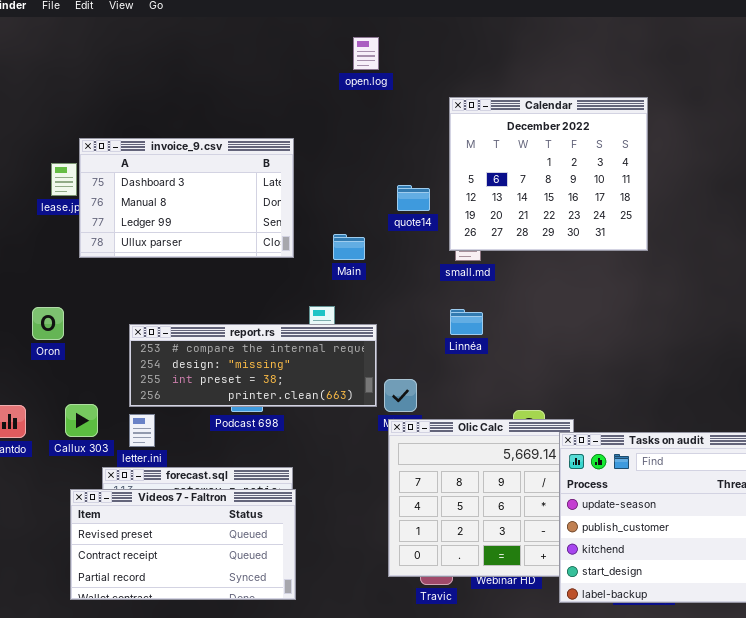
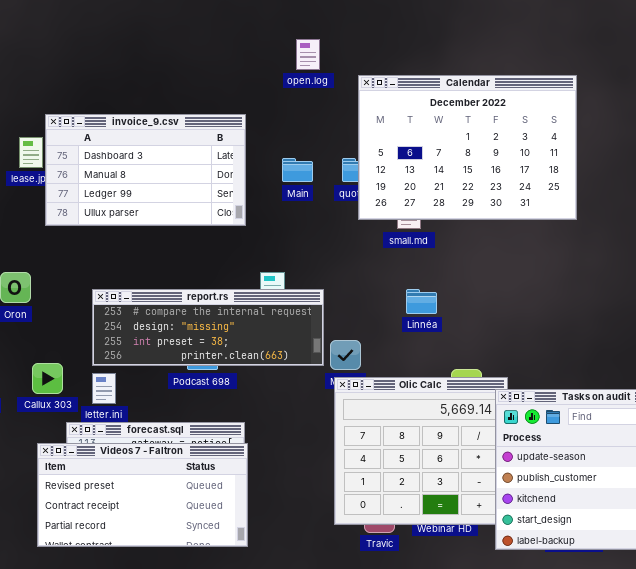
open.log: [353,37,379,70] -> [296,39,320,70], moved
Calendar: [449,97,648,251] -> [358,75,577,220], resized
Main: [333,234,365,260] -> [282,158,313,182], moved
Linnéa: [450,309,483,335] -> [406,289,437,314], moved

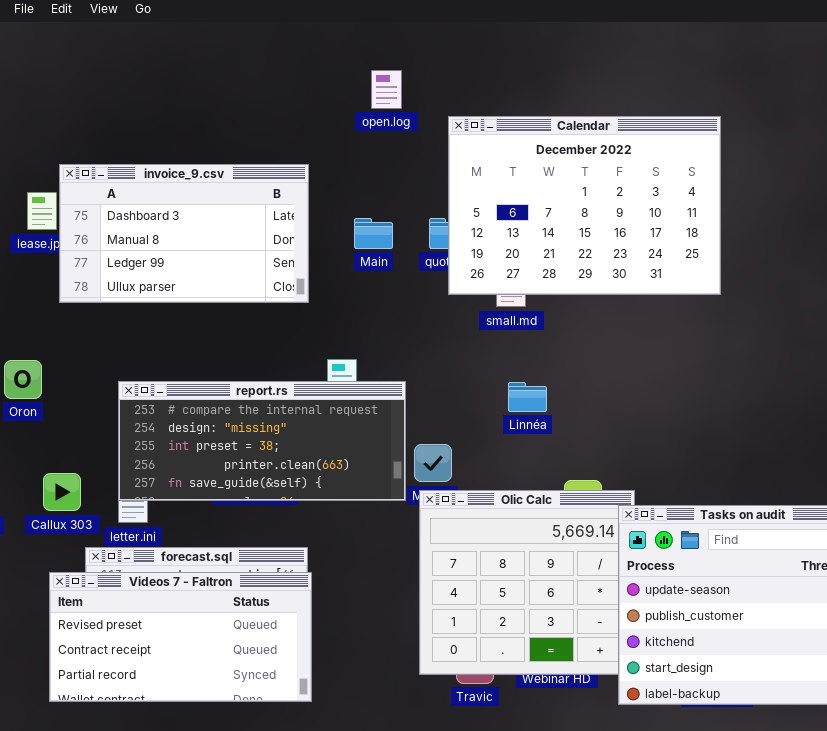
report.rs: [92,289,324,366] -> [118,381,406,501], resized

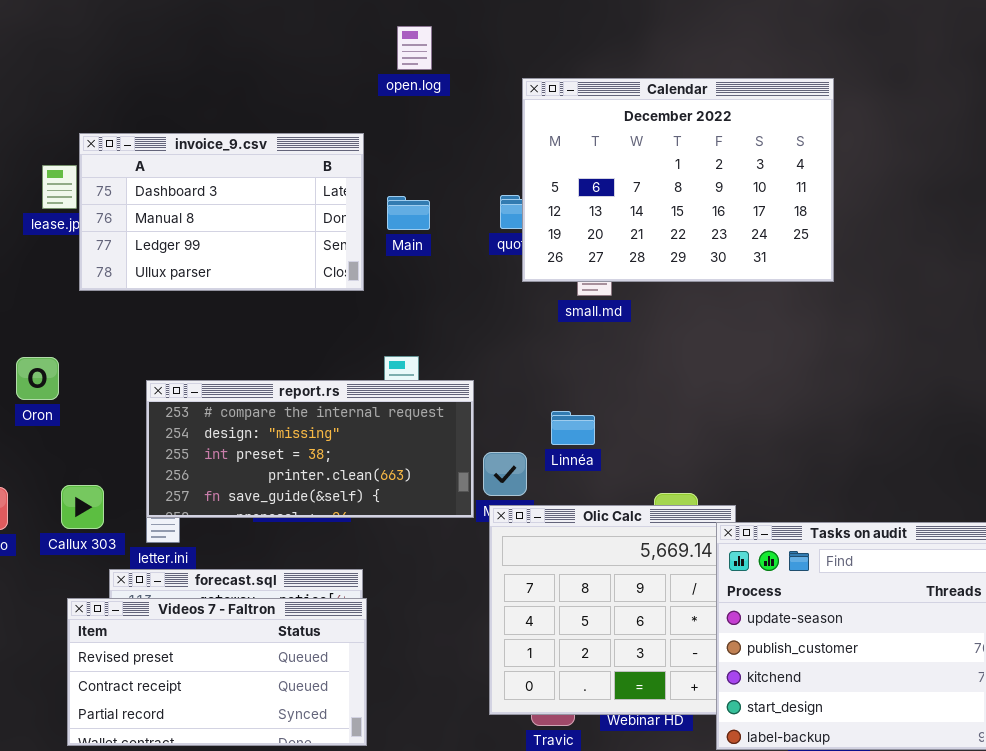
open.log: [371,70,402,109] -> [397,26,432,70], moved
Main: [354,218,393,249] -> [387,196,430,230], moved
Linnéa: [508,382,547,412] -> [551,411,595,445], moved

